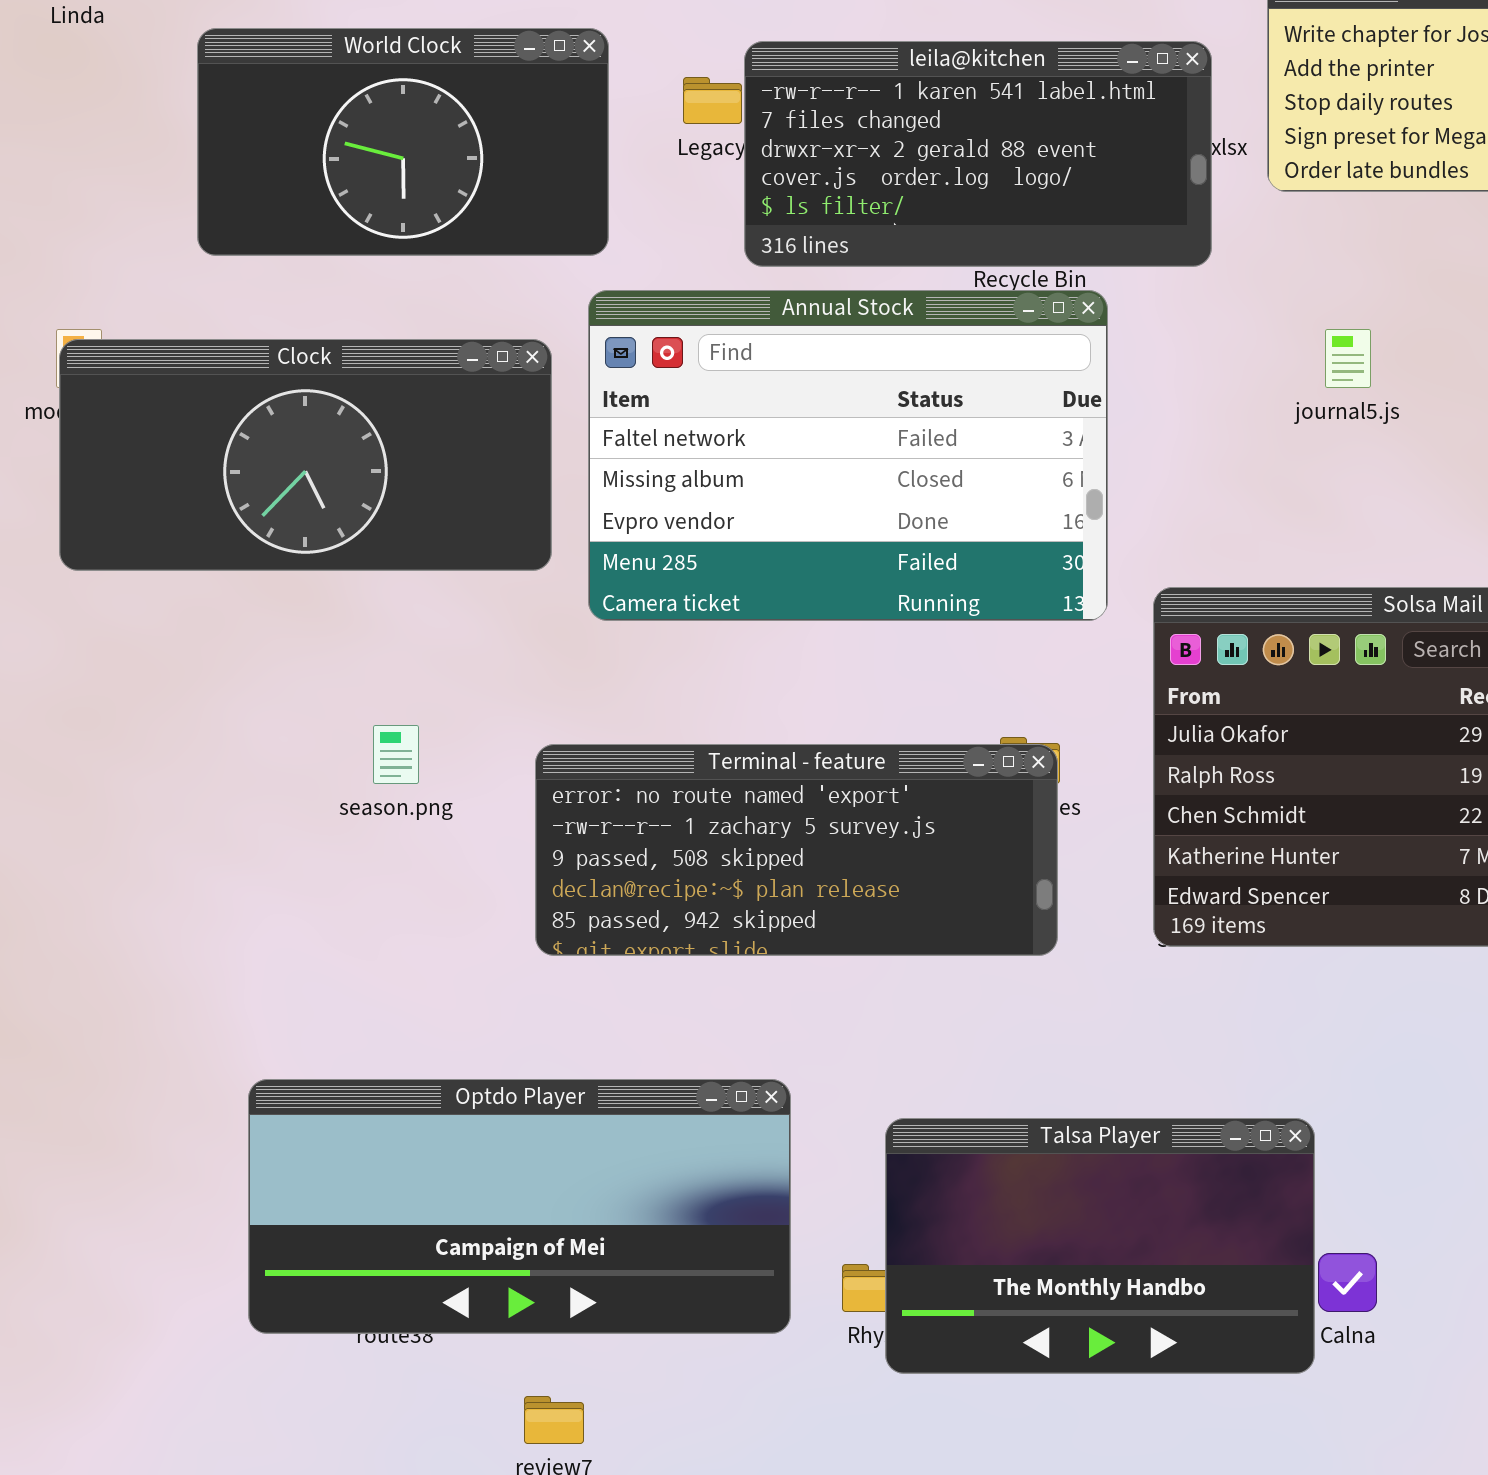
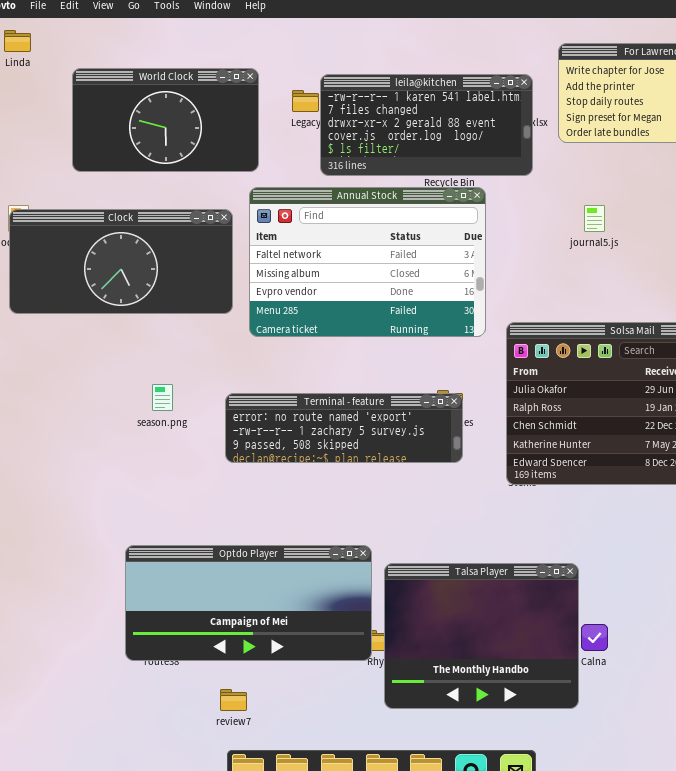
Terminal - feature: [535,744,1058,956] -> [225,393,463,463], resized
Optdo Player: [248,1079,791,1334] -> [125,545,372,661], moved
Talsa Player: [885,1118,1315,1374] -> [384,563,579,709], resized

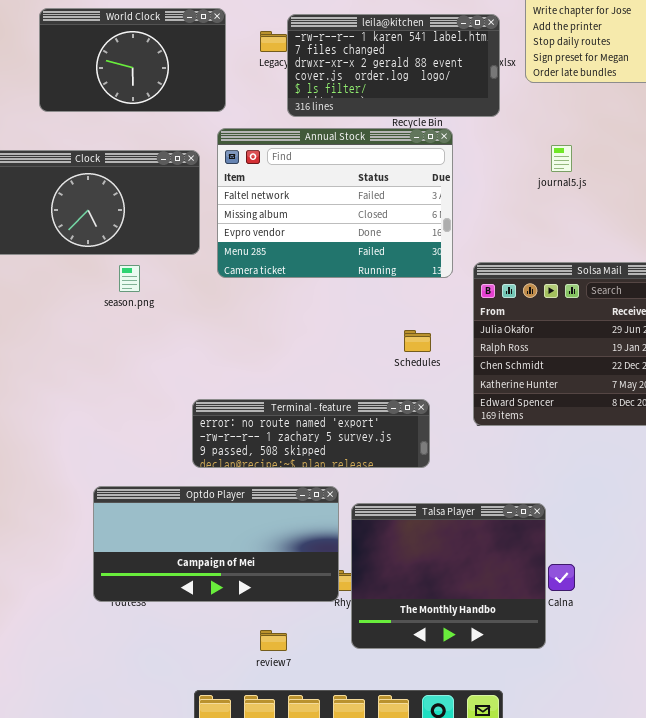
season.png: [152,384,173,411] -> [119,265,140,292], moved
Terminal - feature: [225,393,463,463] -> [192,399,430,468], moved
review7: [220,689,247,711] -> [260,630,287,651], moved

